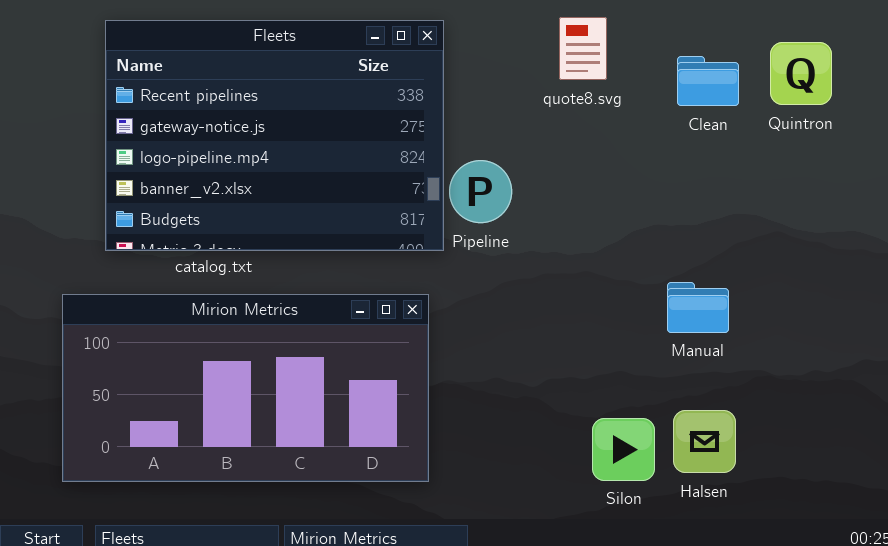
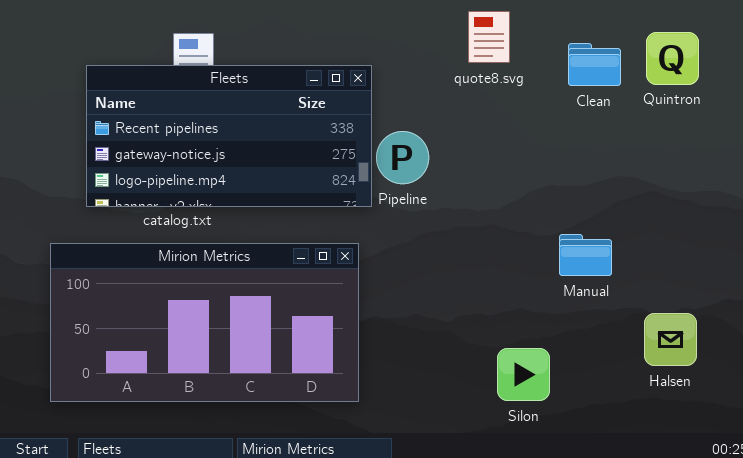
Fleets: [105,20,444,251] -> [86,65,372,207], resized
Halsen: [673,410,736,473] -> [644,313,697,366], moved

